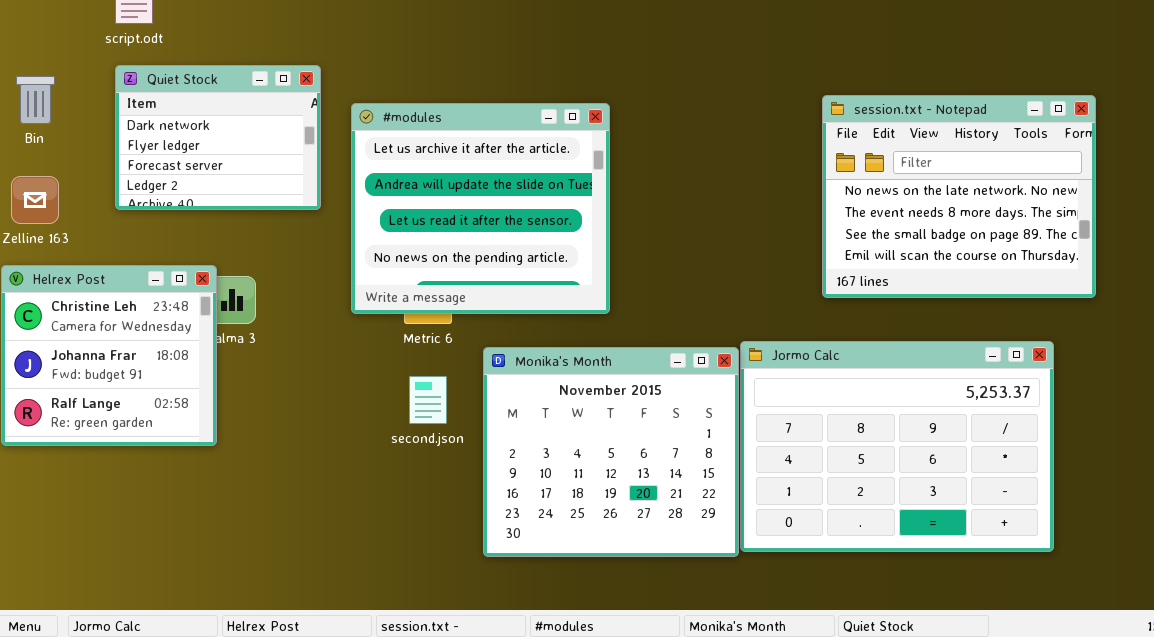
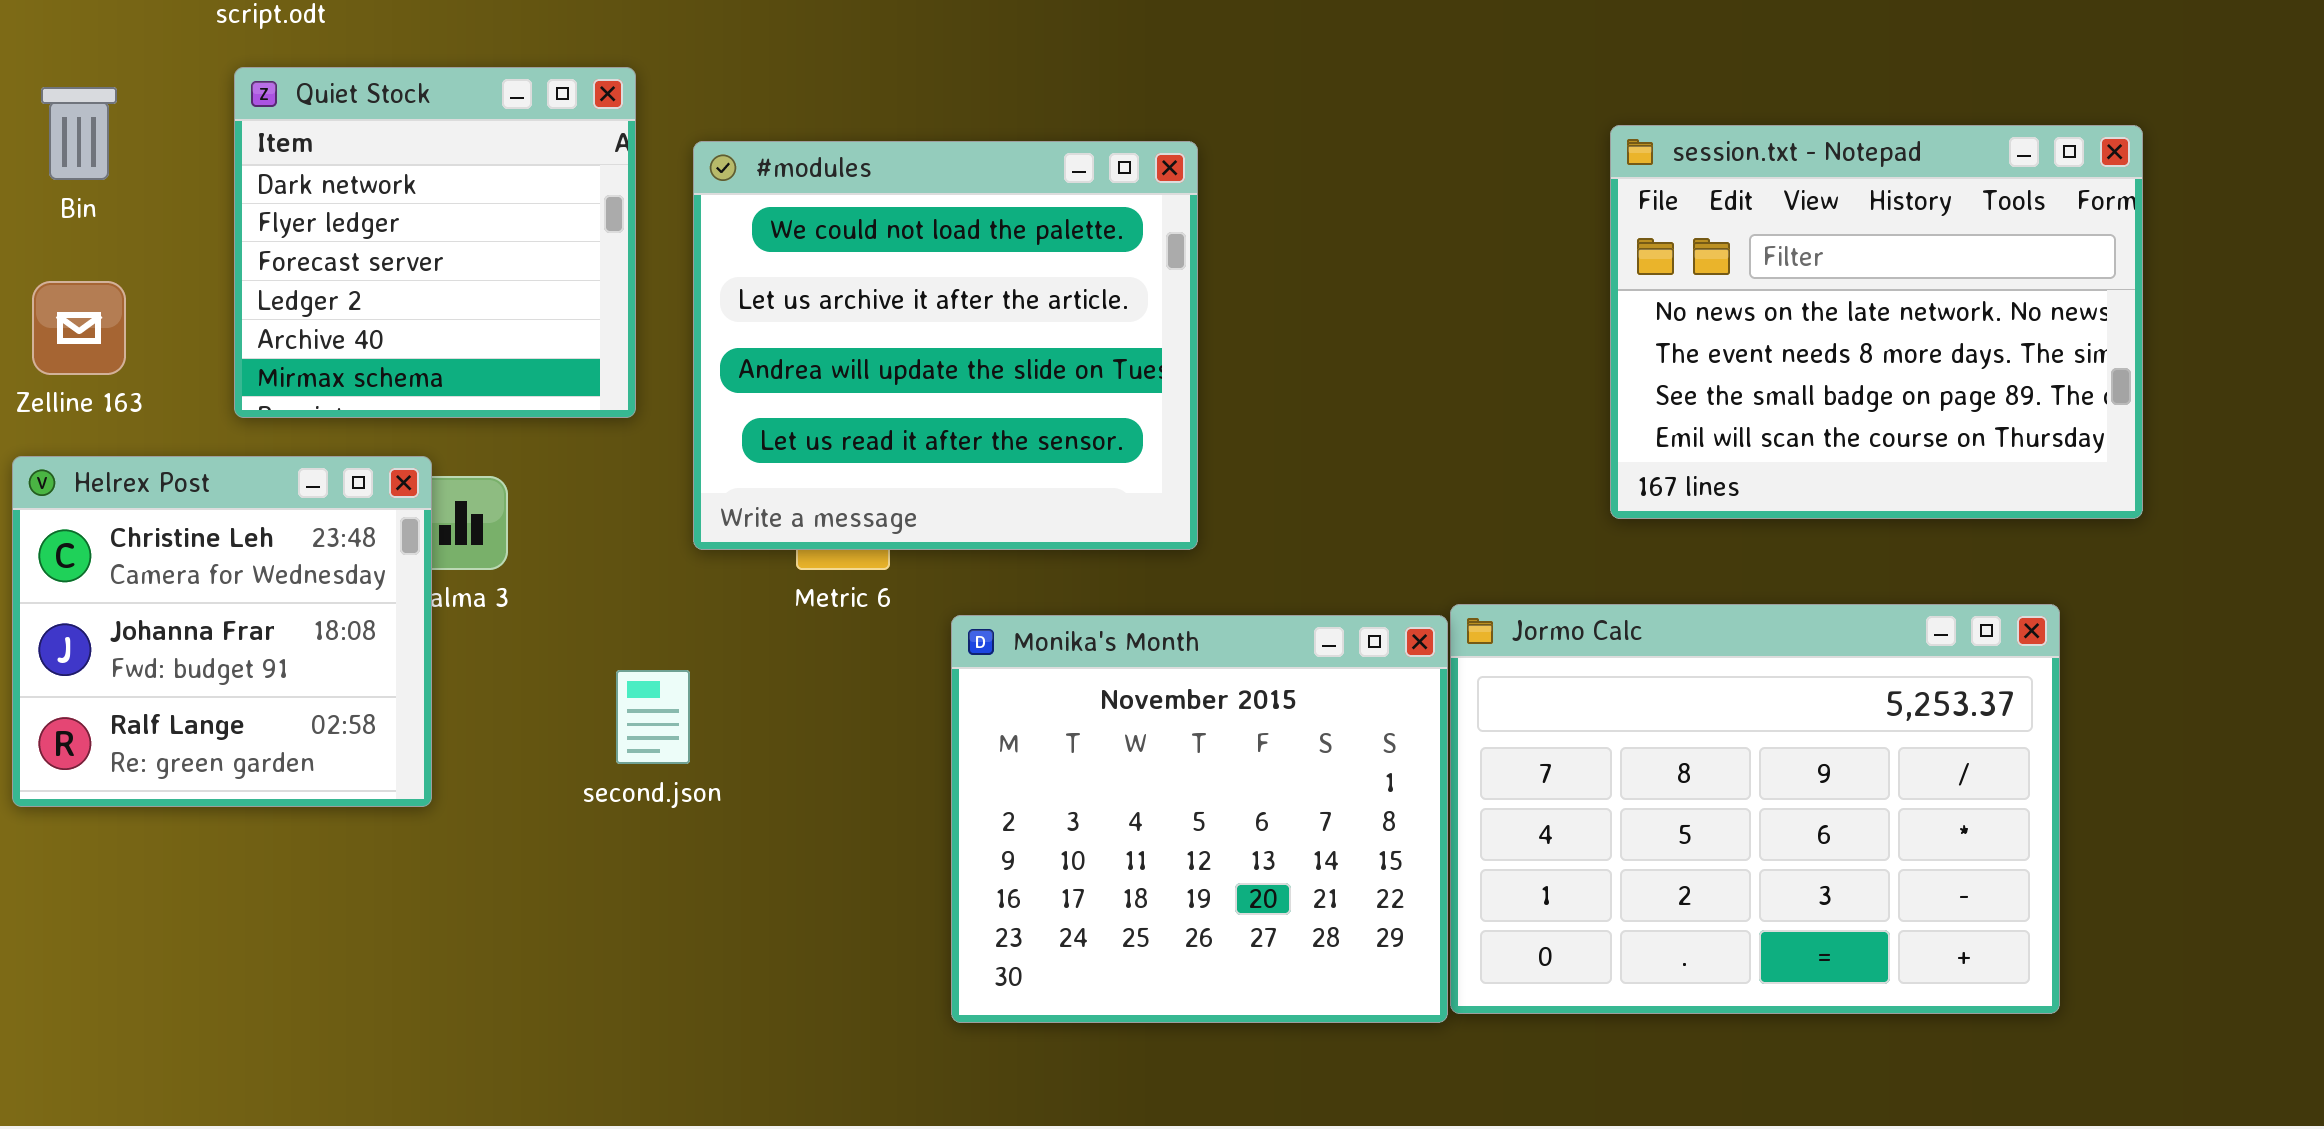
Quiet Stock: [115,65,321,210] -> [234,67,636,418], resized
#modules: [351,103,610,314] -> [693,141,1198,550], scrolled up 1 row
second.json: [409,376,447,424] -> [616,670,690,764], moved

